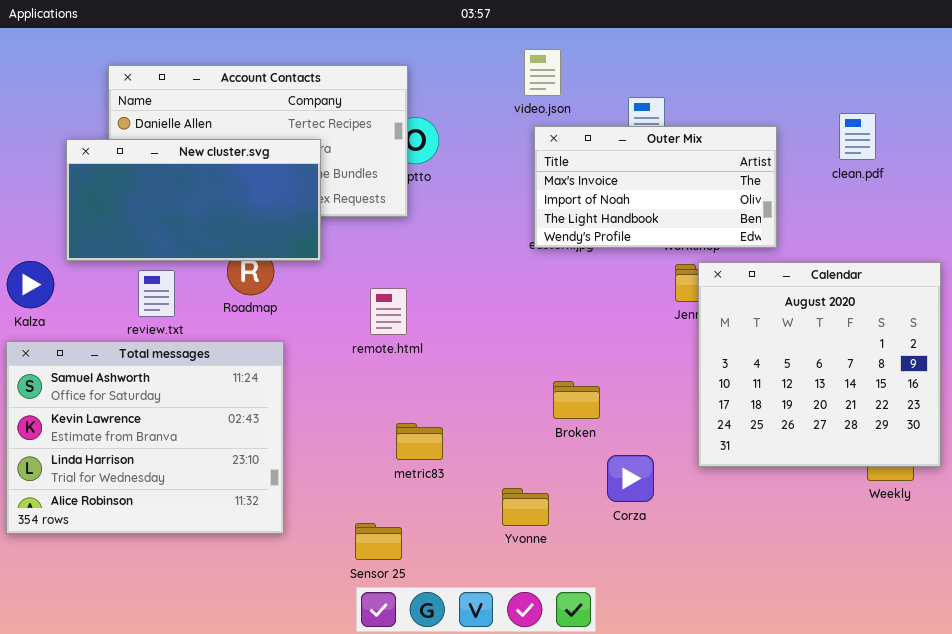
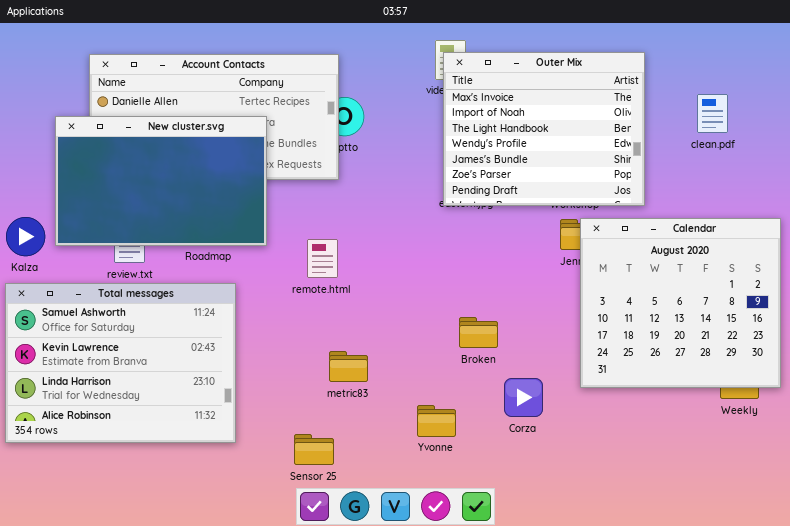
Outer Mix: [534,126,777,248] -> [443,52,645,206], resized
New cluster.svg: [66,139,321,261] -> [55,116,267,246], resized

